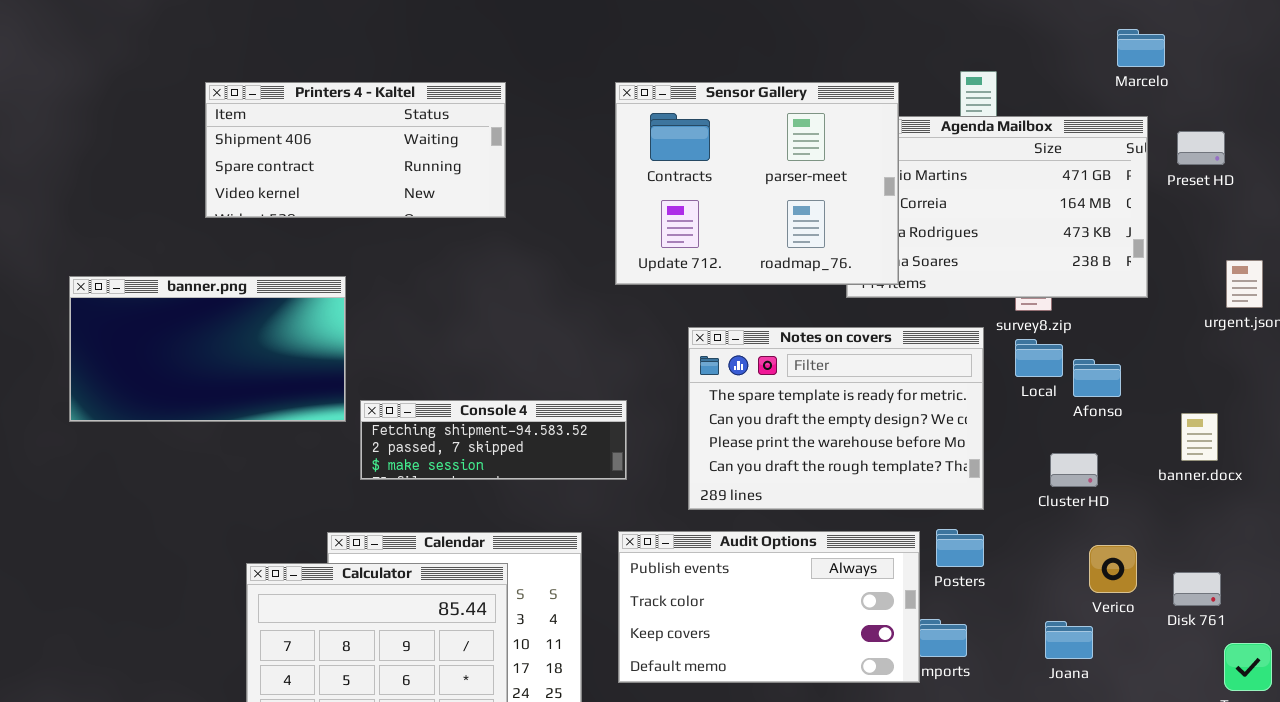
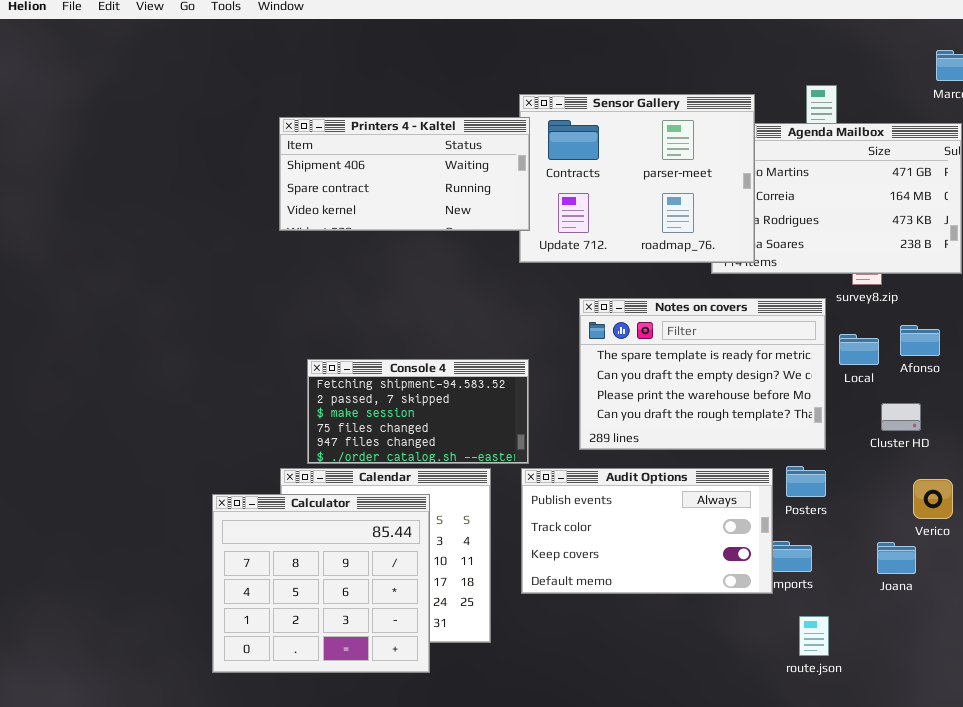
Printers 4 - Kaltel: [205,82,506,218] -> [279,117,530,231], moved
banner.png: [69,276,346,422] -> none, closed
Local: [1015,339,1063,377] -> [839,334,879,365], moved
Console 4: [360,400,627,480] -> [307,359,529,464], resized

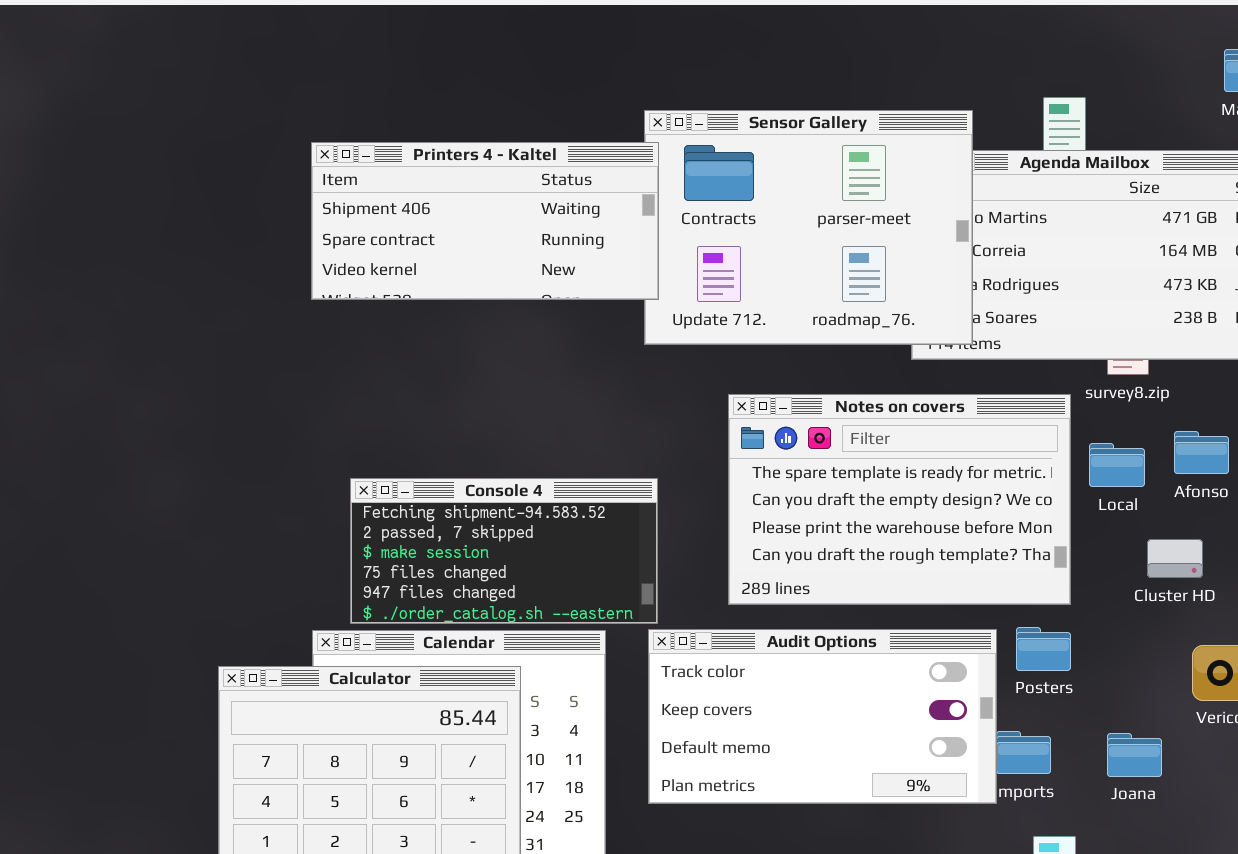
Audit Options: [521,468,773,594] -> [648,629,997,804], scrolled down 1 row
Joana: [877,542,916,574] -> [1107,733,1162,777], moved

